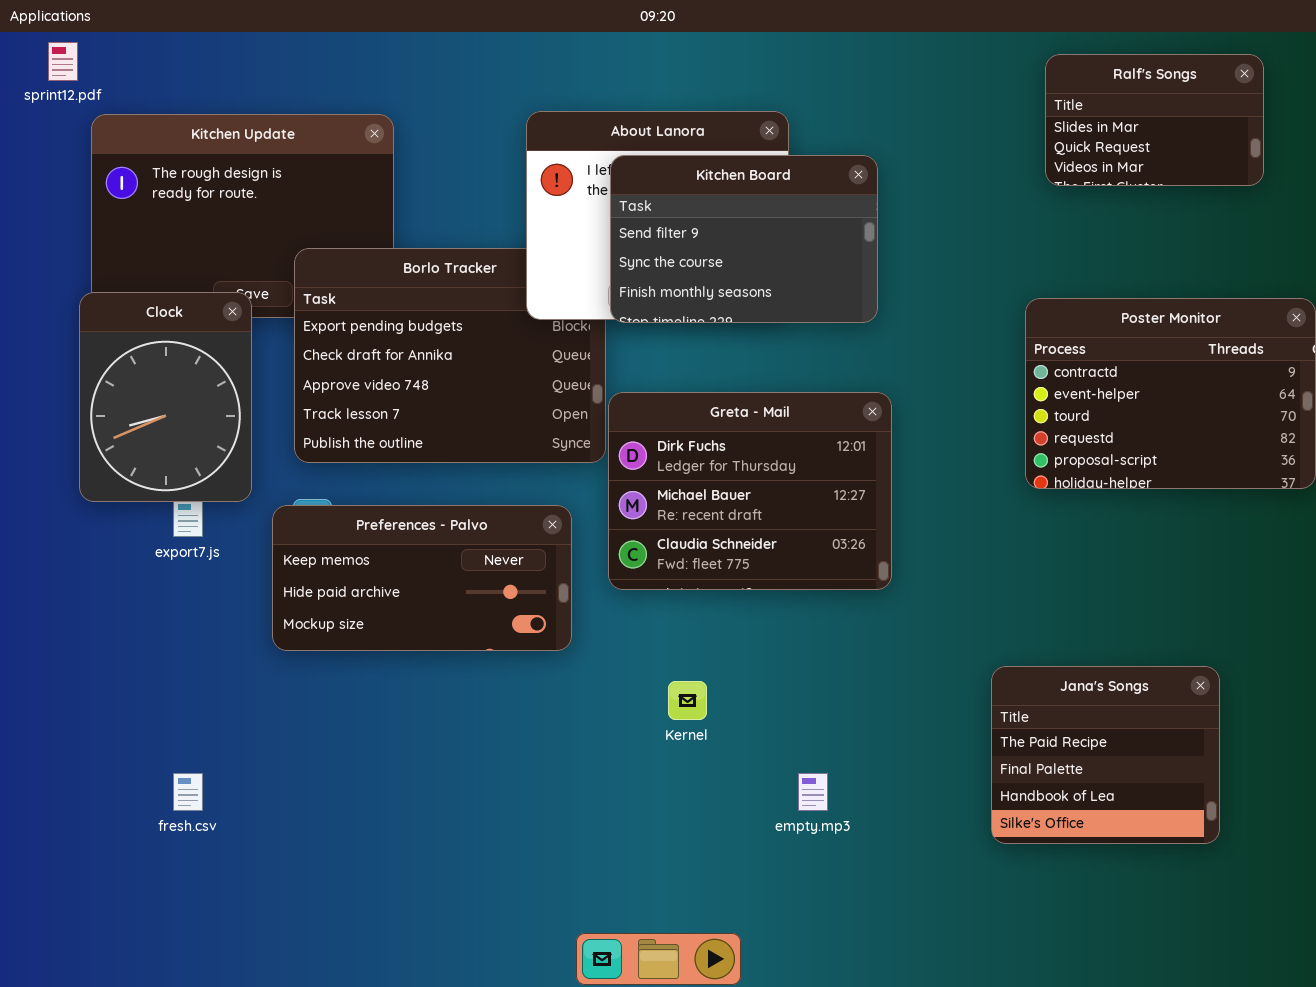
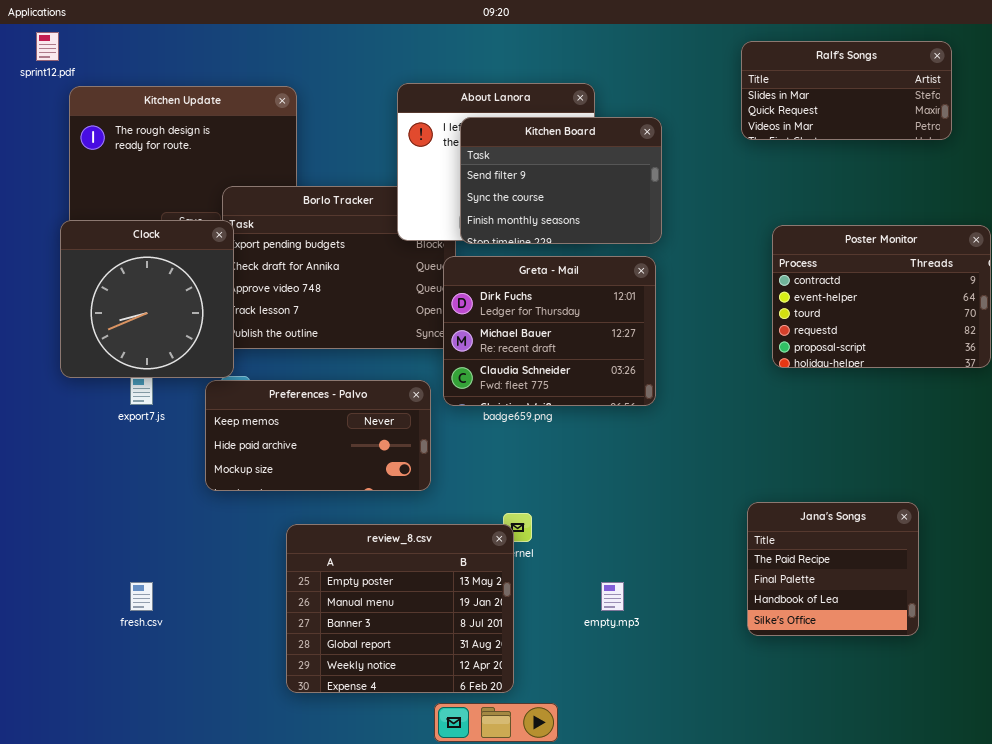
Ralf's Songs: [1045,54,1264,186] -> [741,41,952,140], resized
Clock: [79,292,252,502] -> [60,220,234,378], resized
Greta - Mail: [608,392,892,590] -> [443,256,656,406], moved
review_8.csv: none -> [286,524,514,693], opened

